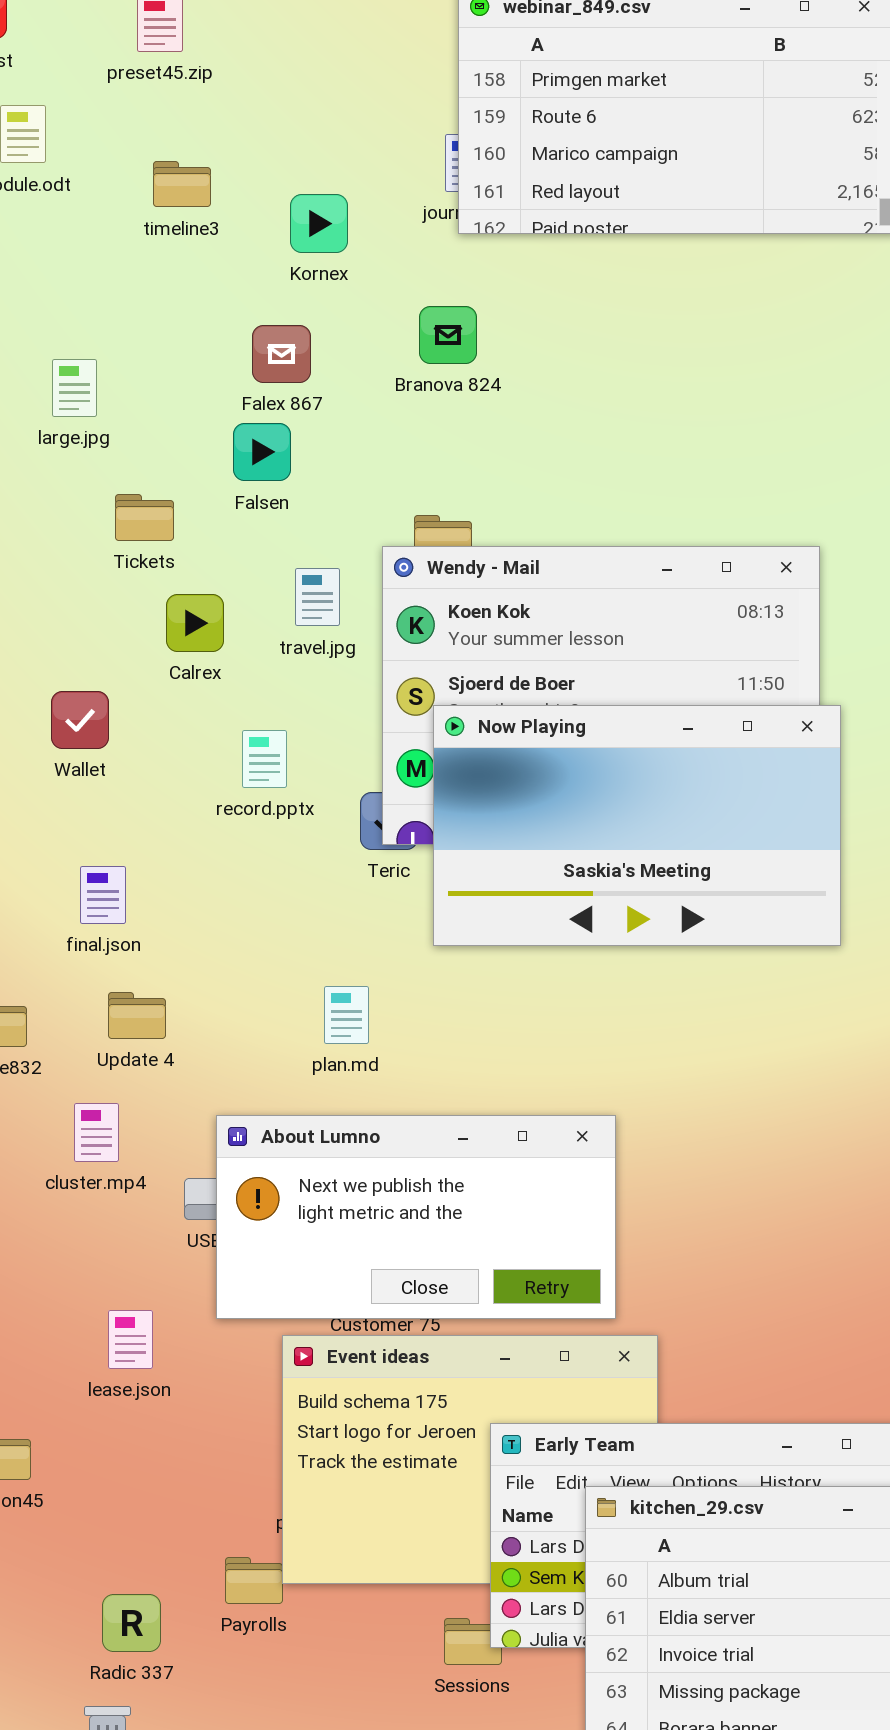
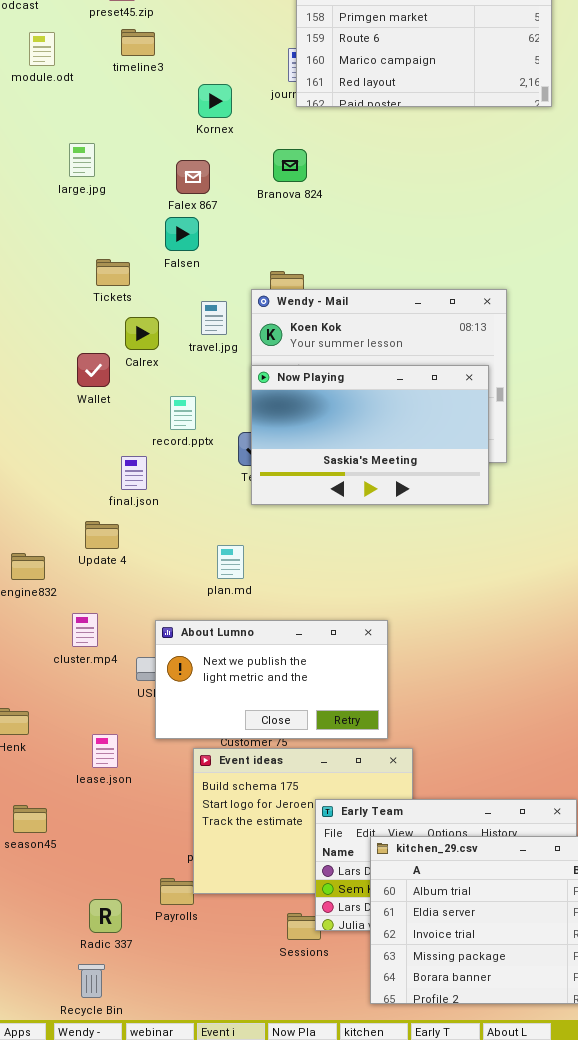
timeline3: [153,161,211,207] -> [121,29,155,56], moved
large.jpg: [52,359,97,417] -> [69,143,95,177], moved
Wallet: [51,691,109,749] -> [77,353,110,387], moved
Now Playing: [433,705,841,946] -> [251,365,489,505], moved
final.json: [80,866,126,924] -> [121,456,147,490], moved
Update 4: [108,992,166,1039] -> [85,521,119,549], moved

